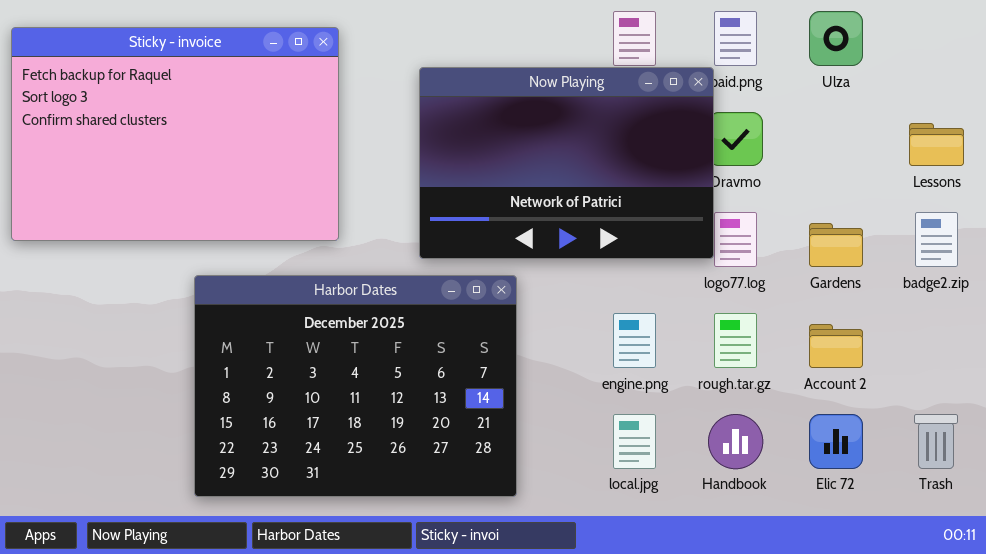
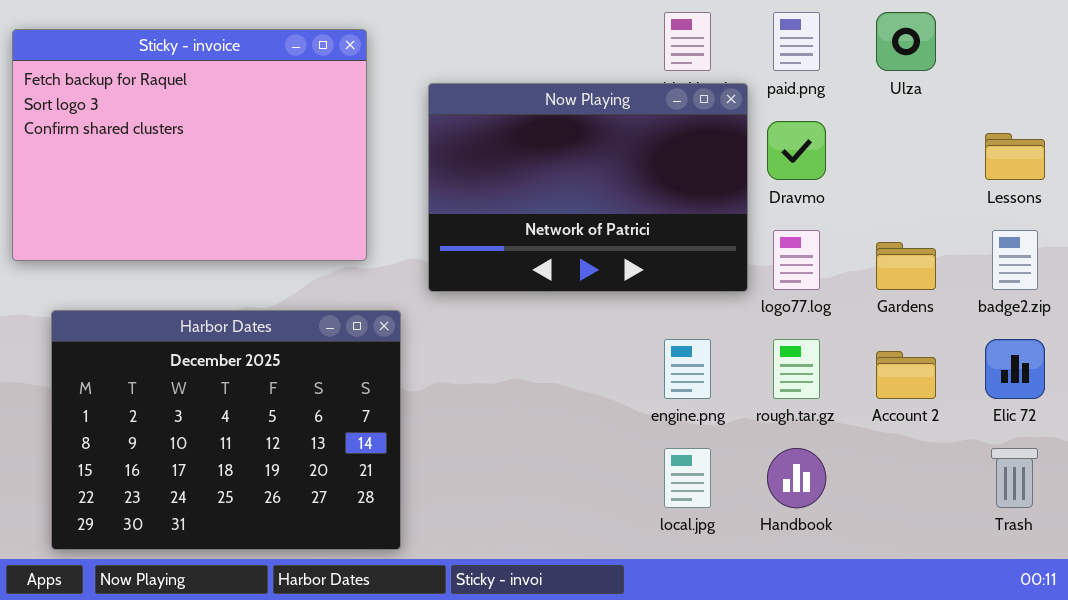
Now Playing: [419,67,714,259] -> [428,83,748,292], moved
Harbor Dates: [194,275,517,497] -> [51,310,401,550], moved
Elic 72: [809,414,863,469] -> [985,339,1045,399], moved

